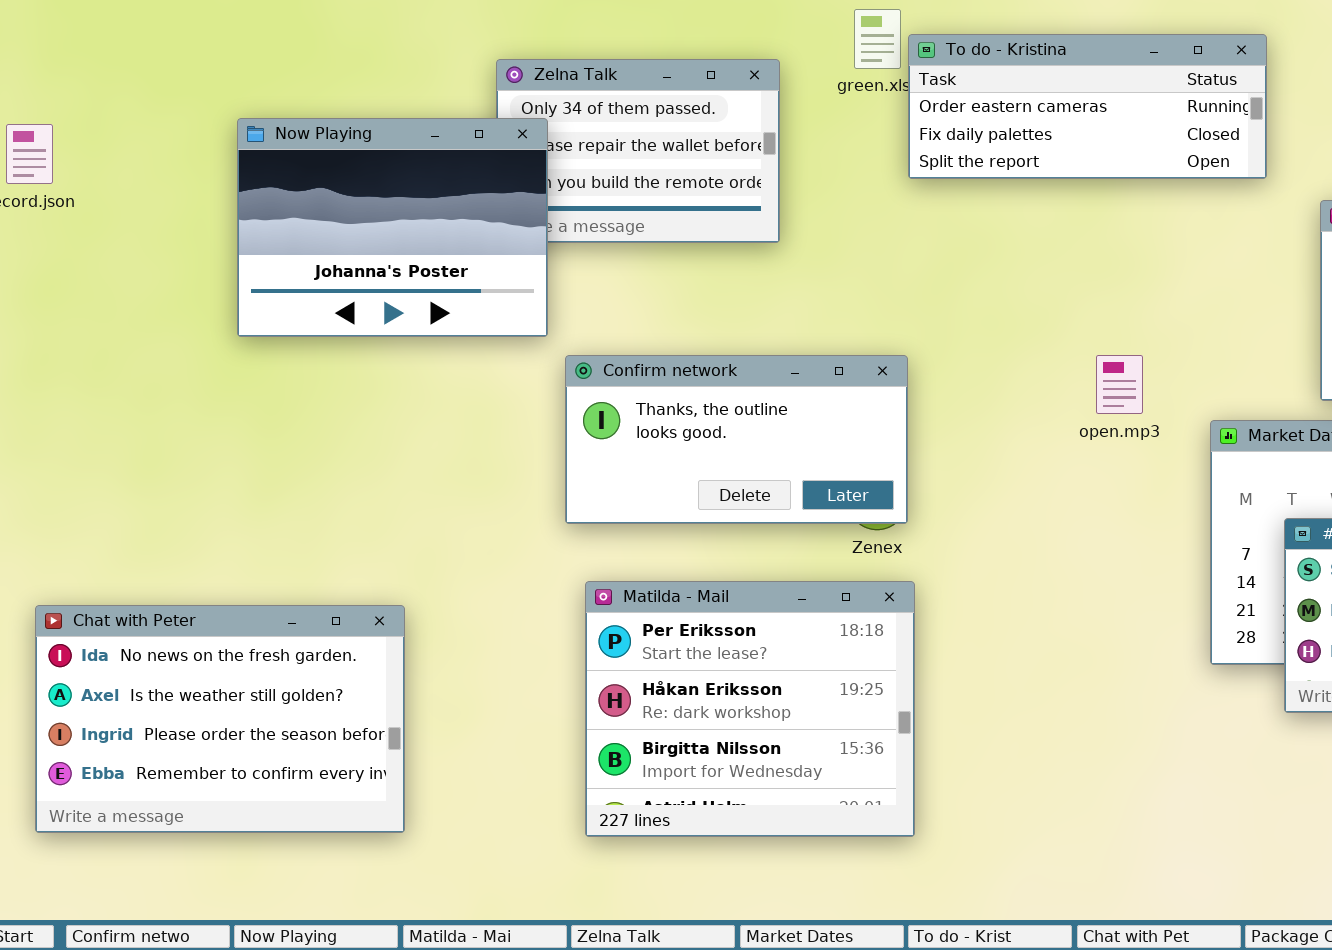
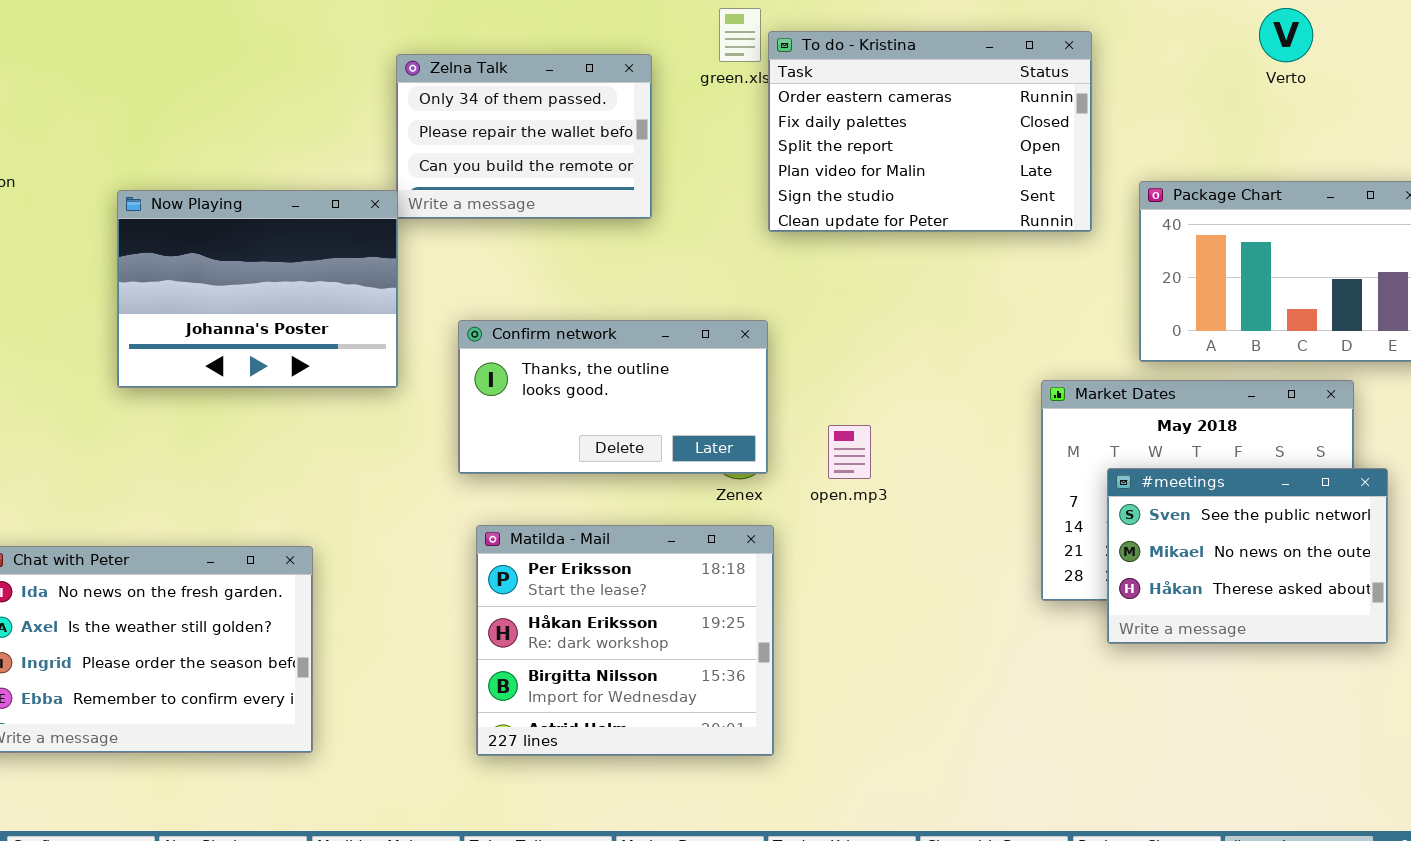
To do - Kristina: [908,34,1267,179] -> [768,31,1092,232], resized
Now Playing: [237,118,548,337] -> [117,190,398,388], moved
open.mp3: [1096,355,1143,414] -> [828,425,871,479], moved

